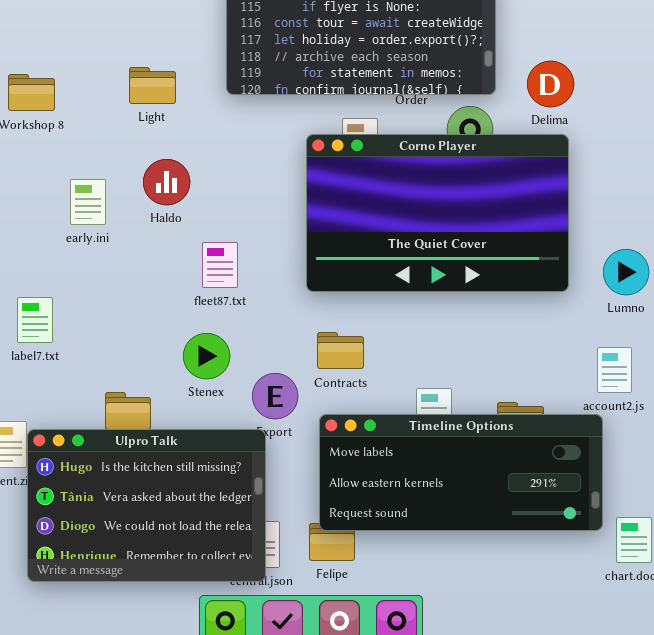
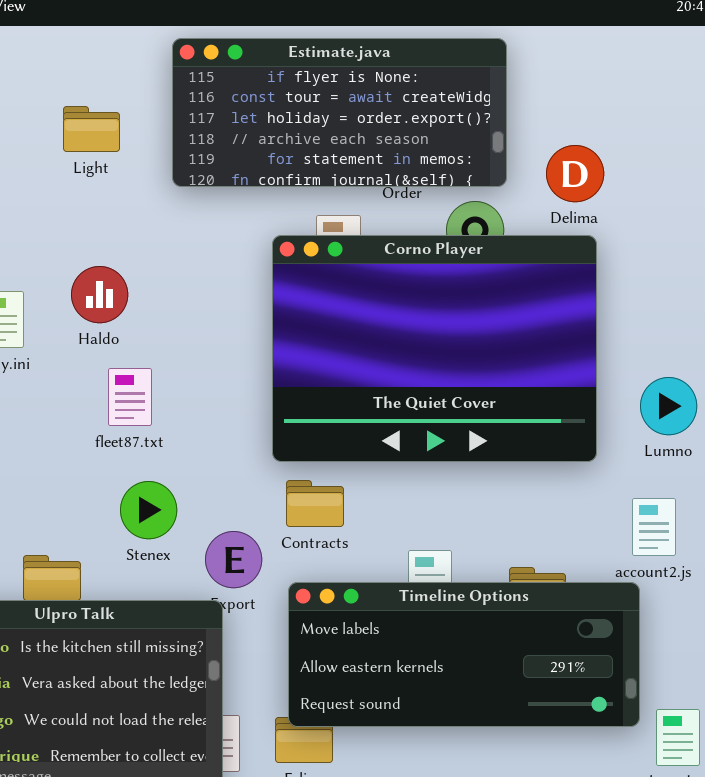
Light: [129,67,176,104] -> [63,106,120,152], moved
Corno Player: [306,134,569,292] -> [272,235,597,462], resized
fleet87.txt: [202,242,238,288] -> [108,368,152,426], moved

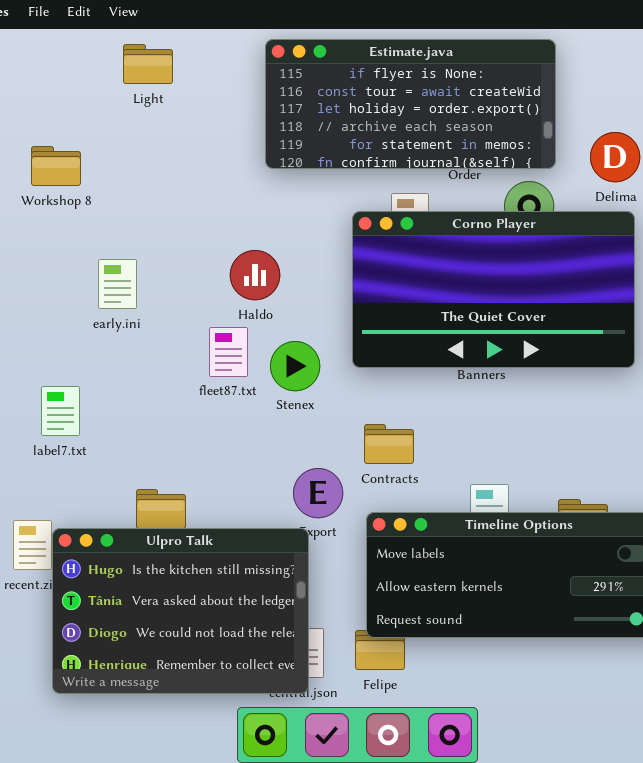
Light: [63,106,120,152] -> [123,44,173,84], moved
Corno Player: [272,235,597,462] -> [352,211,635,368], resized
Haldo: [71,266,128,323] -> [230,250,280,300], moved
Stenex: [120,481,177,539] -> [270,341,320,391], moved

